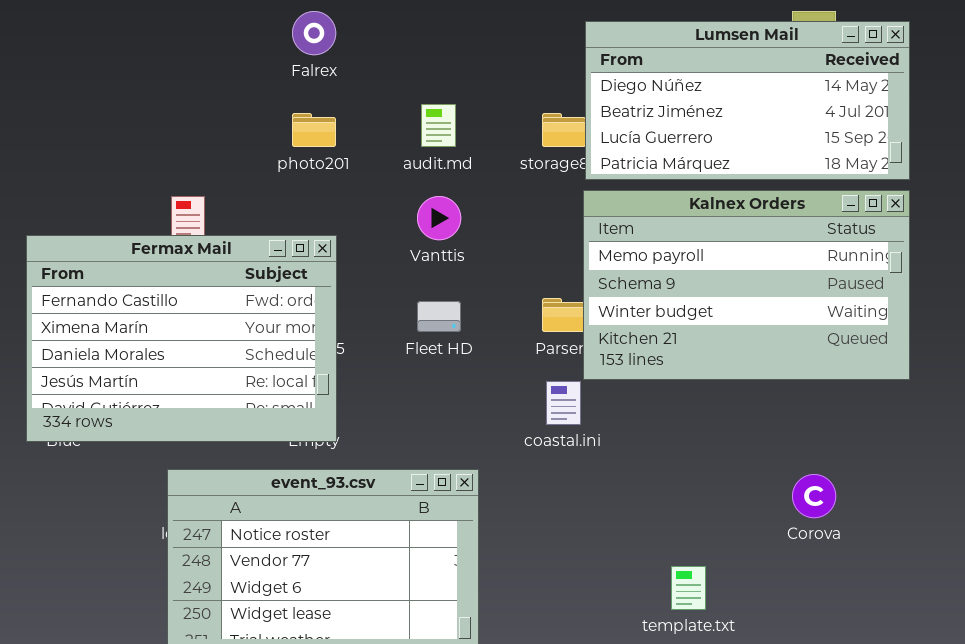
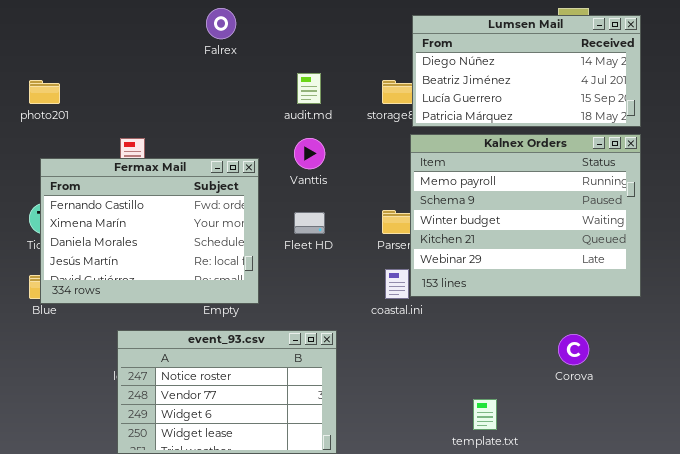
photo201: [292,113,336,147] -> [29,80,60,104], moved
Kalnex Orders: [583,190,910,380] -> [410,134,641,297], resized
Fermax Mail: [26,235,337,442] -> [40,158,259,304], moved

